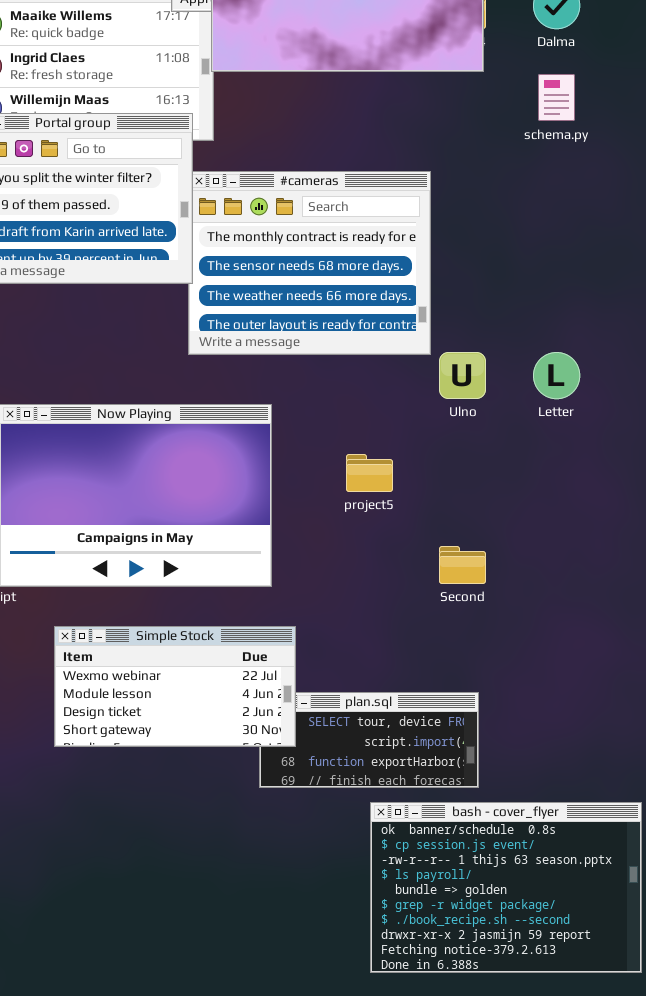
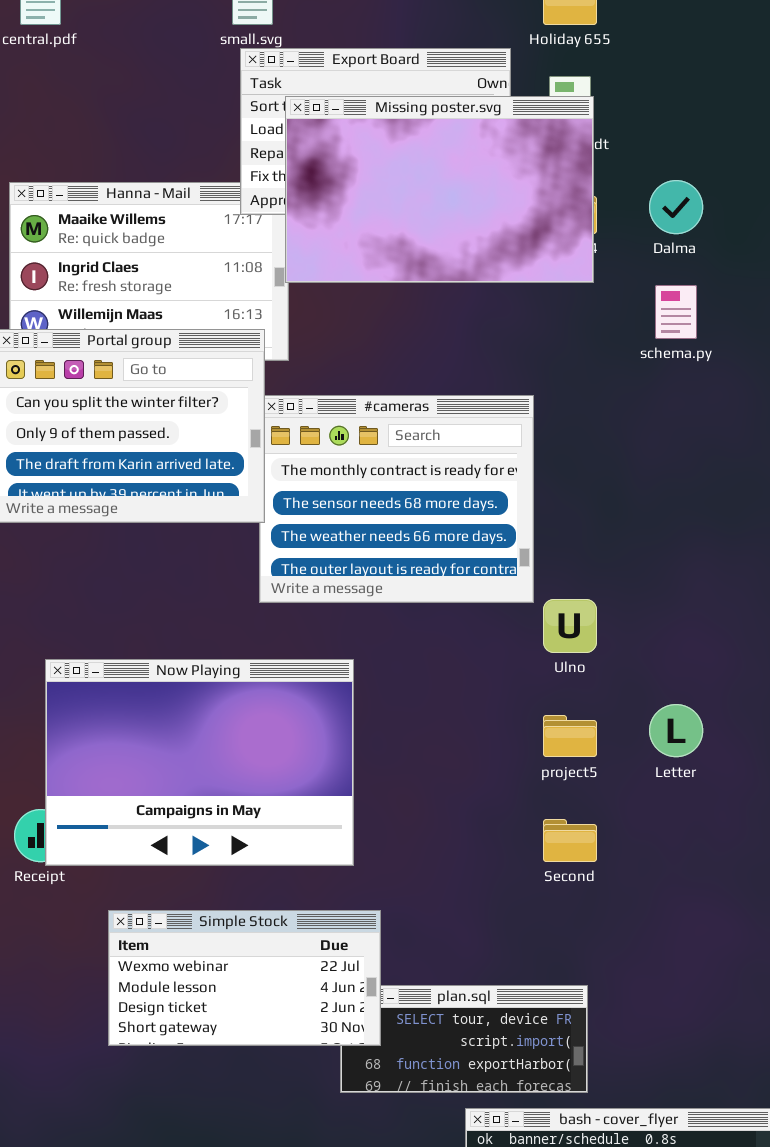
Letter: [533,352,580,399] -> [649,704,703,757], moved
project5: [346,454,393,492] -> [543,715,597,757], moved

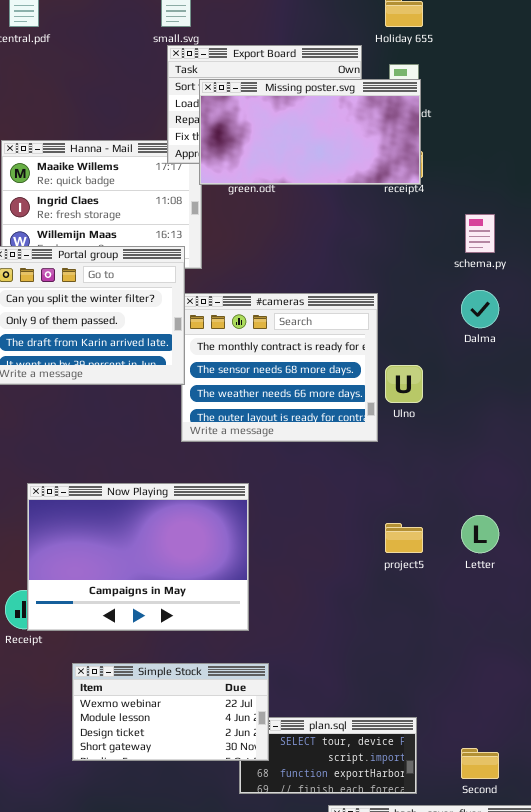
Missing poster.svg: [285,96,594,283] -> [199,79,421,185], resized
Dalma: [649,180,703,234] -> [461,290,499,328], moved
Ulno: [543,599,597,653] -> [385,365,423,403], moved
Second: [543,819,597,862] -> [461,748,499,779], moved

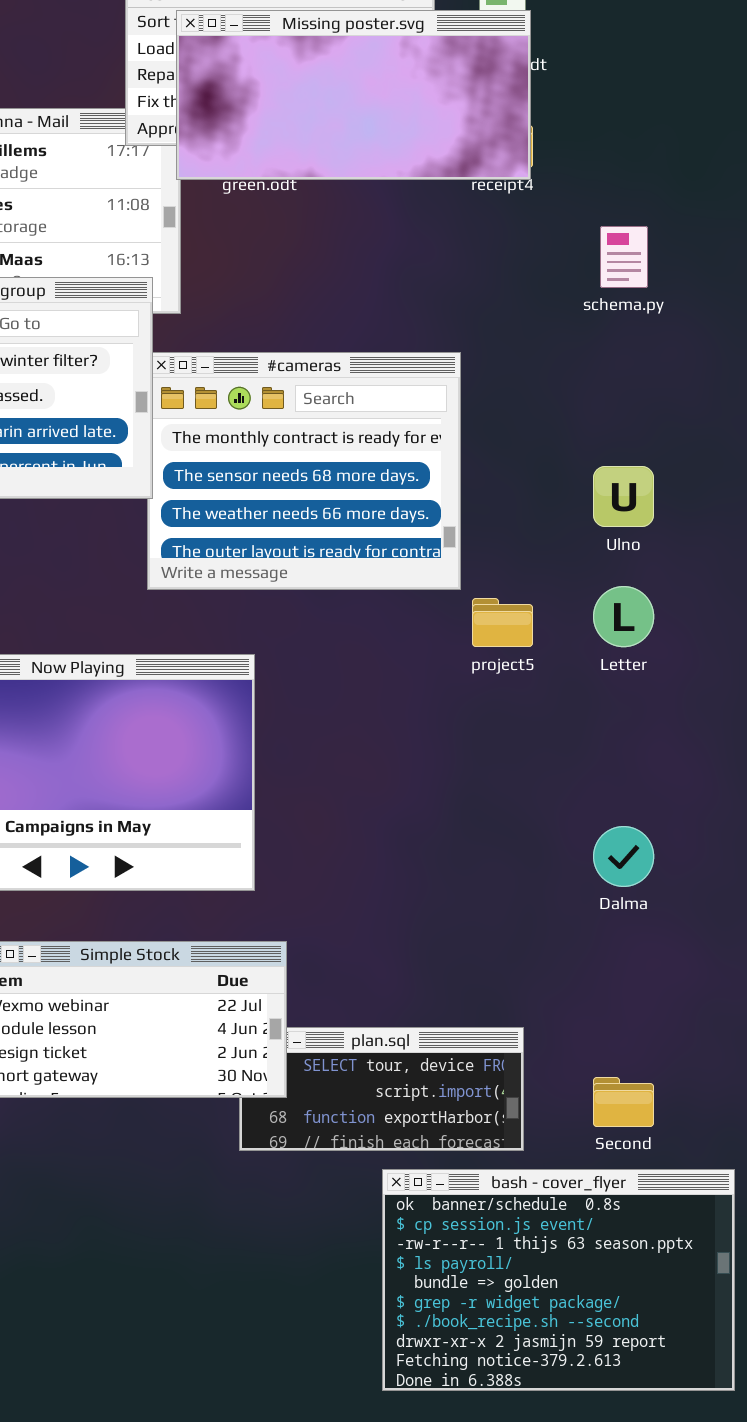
Dalma: [461,290,499,328] -> [593,826,654,887], moved
Ulno: [385,365,423,403] -> [593,466,654,527], moved
Letter: [461,515,499,553] -> [593,586,654,647], moved
project5: [385,523,423,553] -> [472,598,533,647], moved

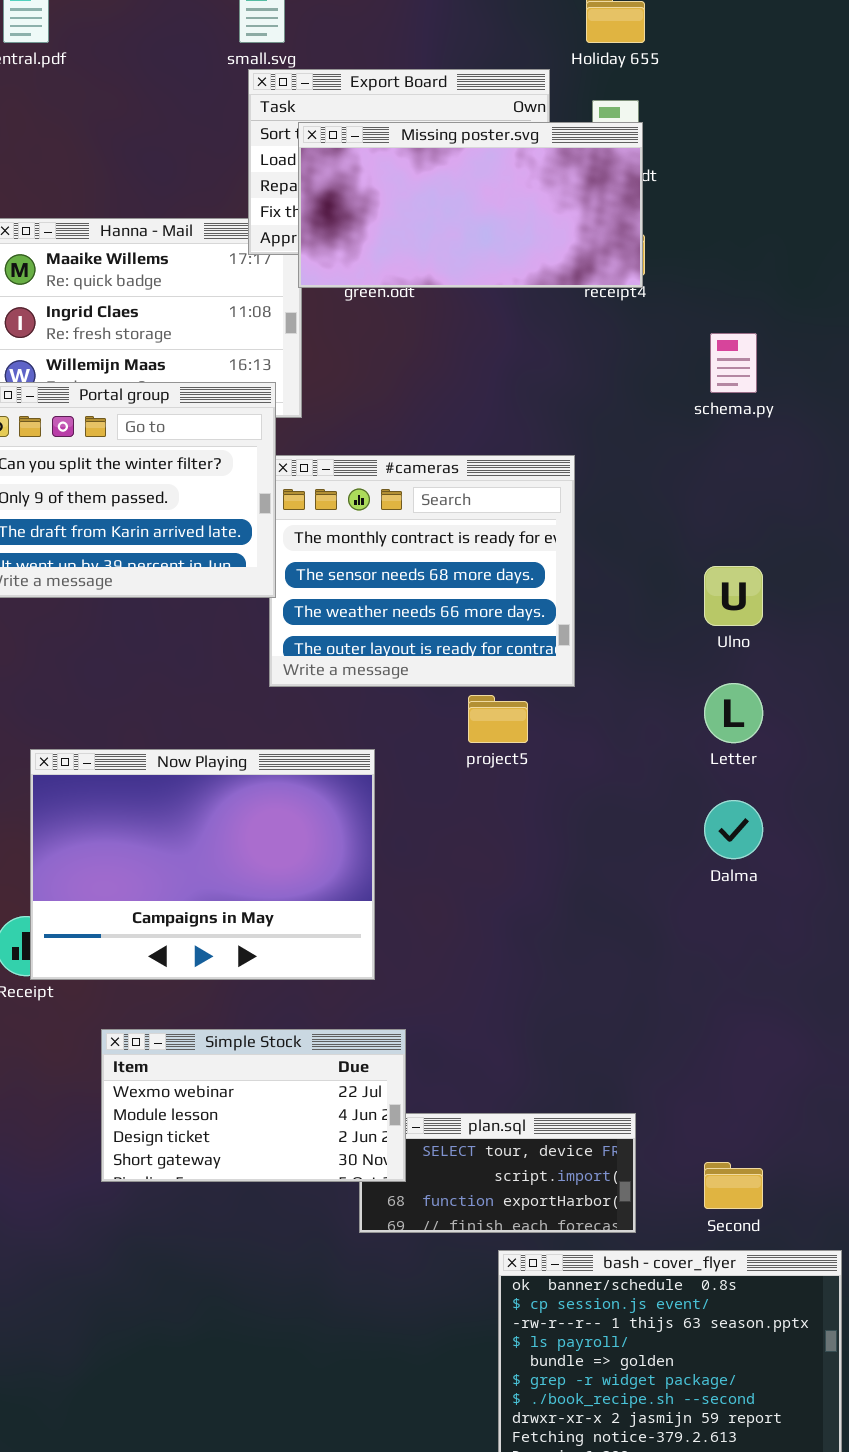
project5: [472,598,533,647] -> [468,695,528,743], moved
Dalma: [593,826,654,887] -> [704,800,763,859], moved

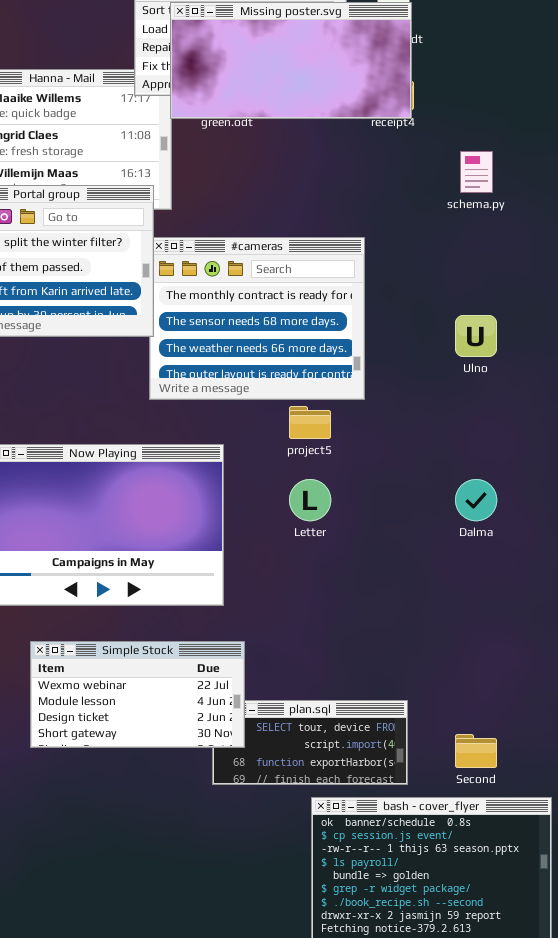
Letter: [704,683,763,743] -> [289,479,331,521], moved

